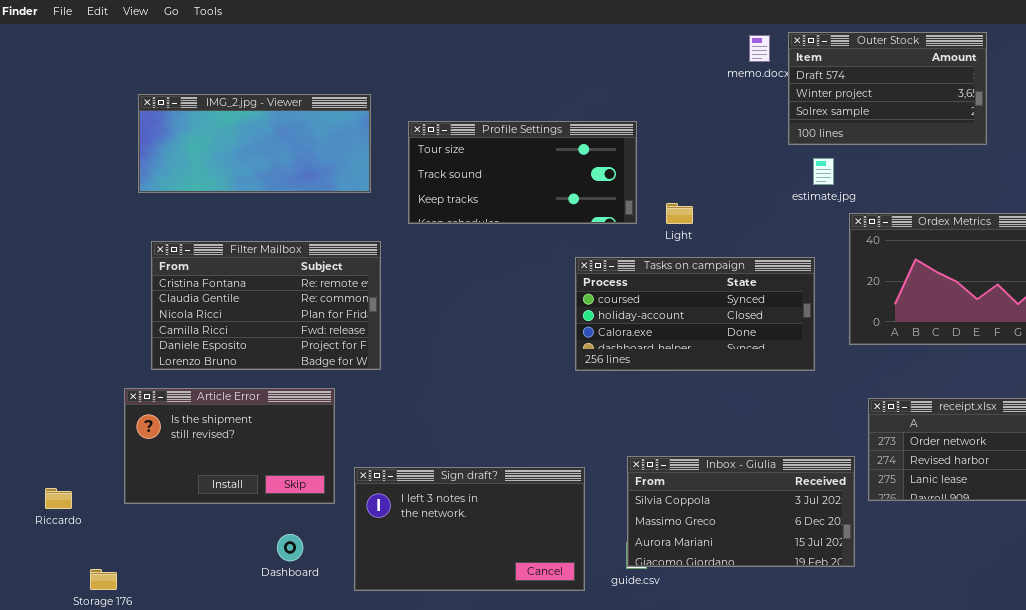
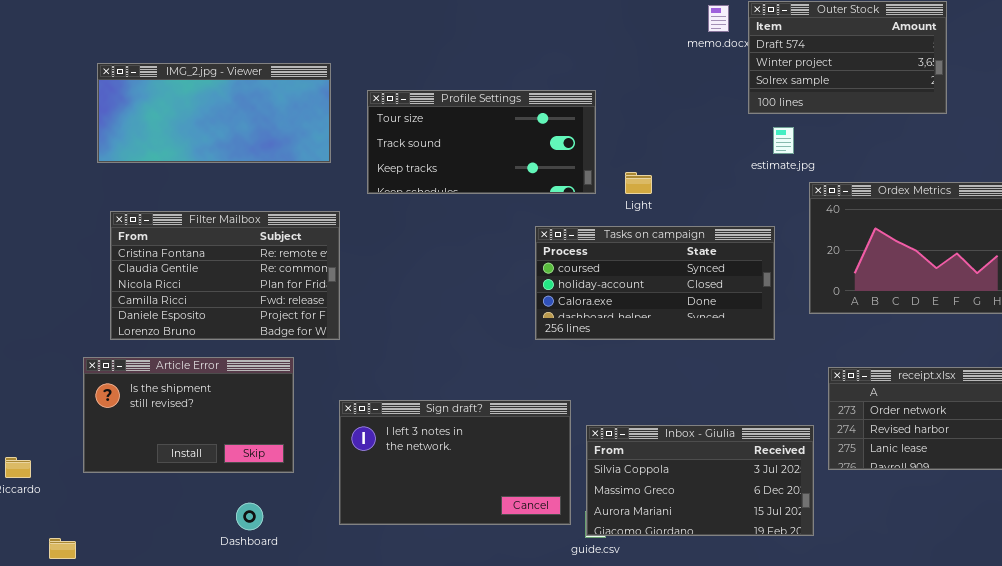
Sign draft?: [354,467,585,591] -> [339,400,571,525], moved

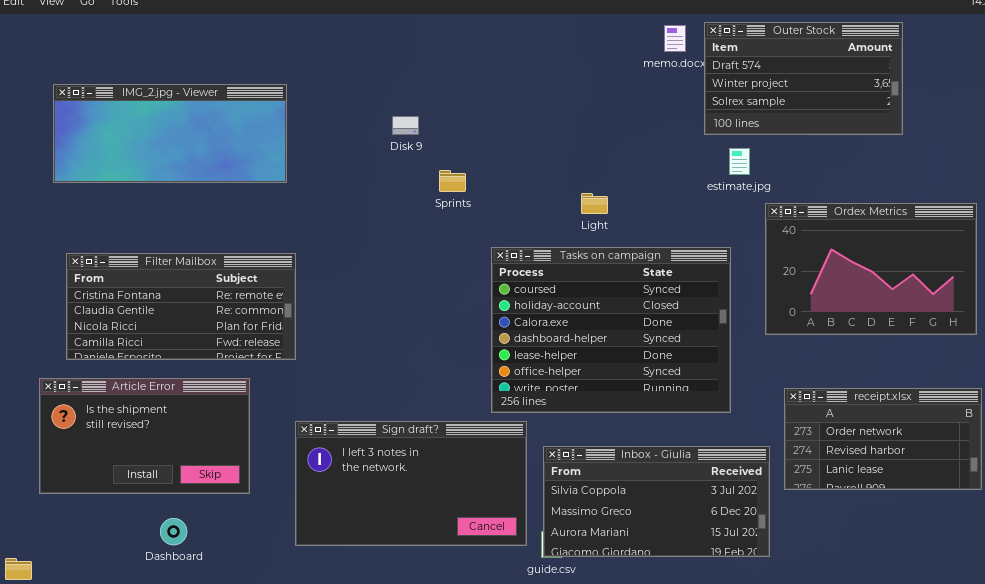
Profile Settings: [367,90,596,194] -> none, closed
Filter Mailbox: [110,211,340,340] -> [66,253,296,360], resized
Tasks on campaign: [535,226,775,340] -> [491,247,731,413], resized
Dashboard: [236,503,263,530] -> [160,518,187,545], moved

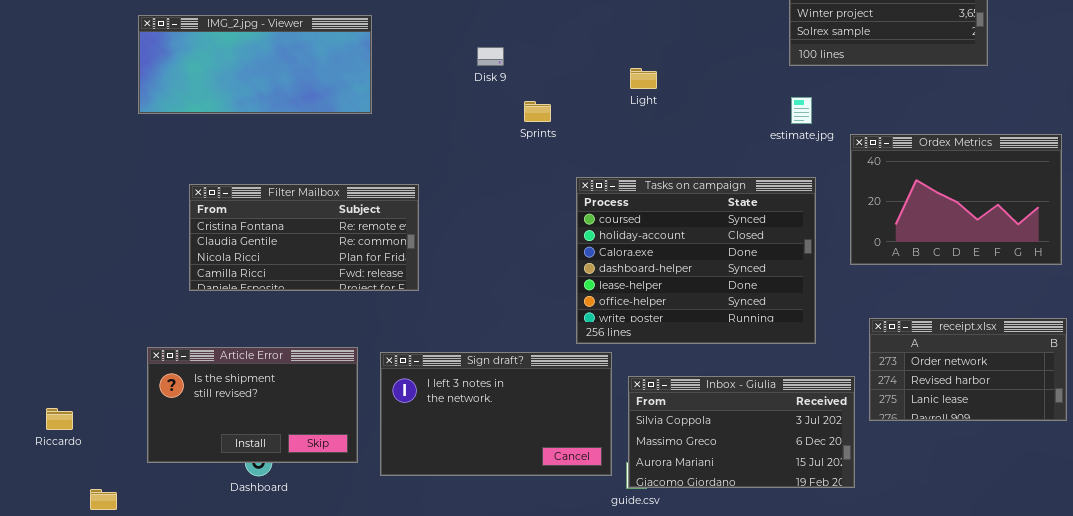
estimate.jpg: [729,148,750,175] -> [791,97,812,124], moved
Light: [581,193,608,214] -> [630,68,657,89], moved
Filter Mailbox: [66,253,296,360] -> [189,184,419,291], moved
Article Error: [39,378,250,494] -> [147,347,358,463], moved

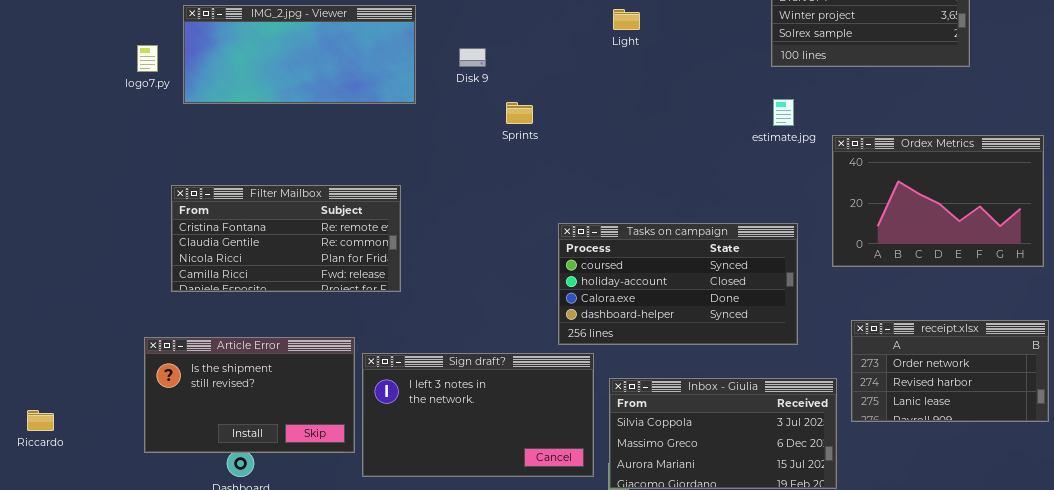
IMG_2.jpg - Viewer: [138,15,372,114] -> [183,5,416,104], moved
Light: [630,68,657,89] -> [613,9,640,30], moved
Tasks on campaign: [576,177,816,344] -> [558,223,798,345], resized
Article Error: [147,347,358,463] -> [144,337,355,453], moved

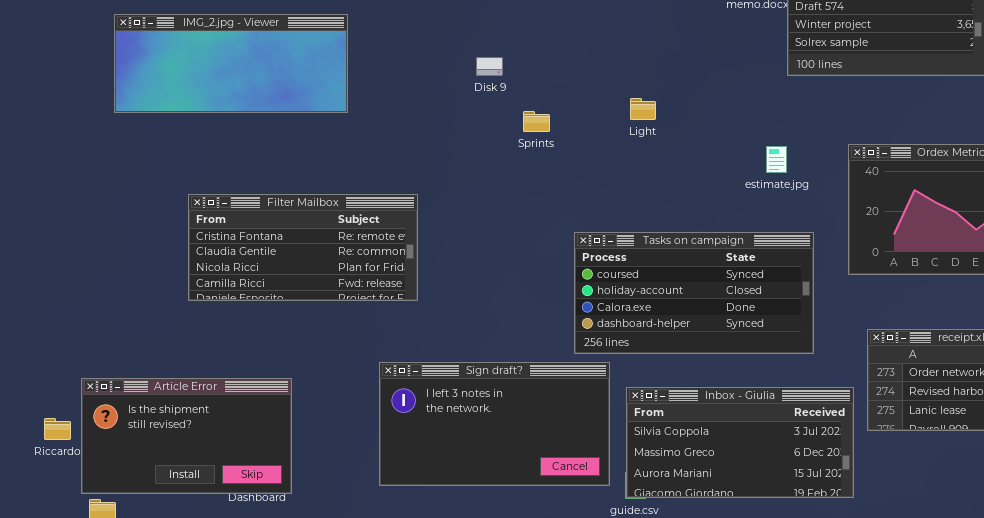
IMG_2.jpg - Viewer: [183,5,416,104] -> [114,14,348,113], moved
Light: [613,9,640,30] -> [630,98,656,120], moved
estimate.jpg: [773,99,794,126] -> [766,146,787,173], moved
Article Error: [144,337,355,453] -> [81,378,292,494], moved

